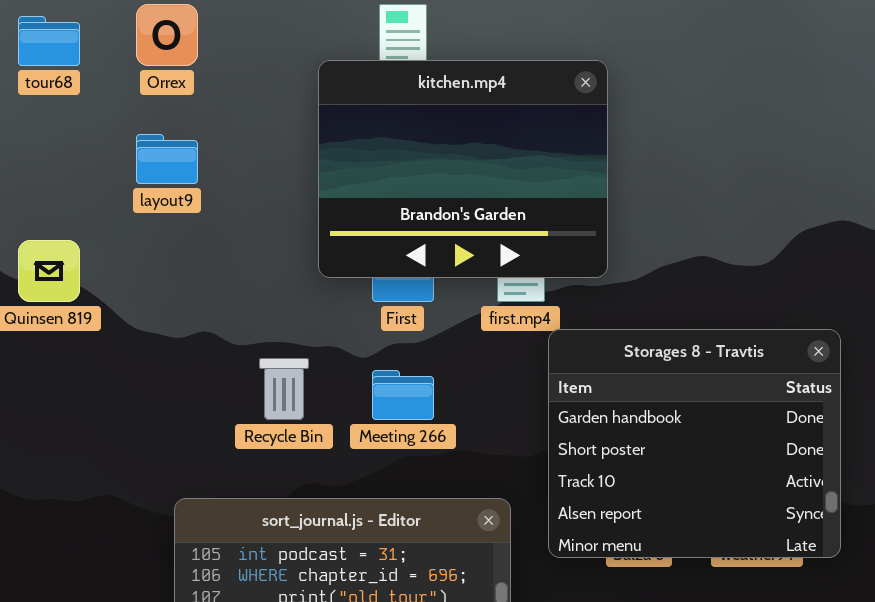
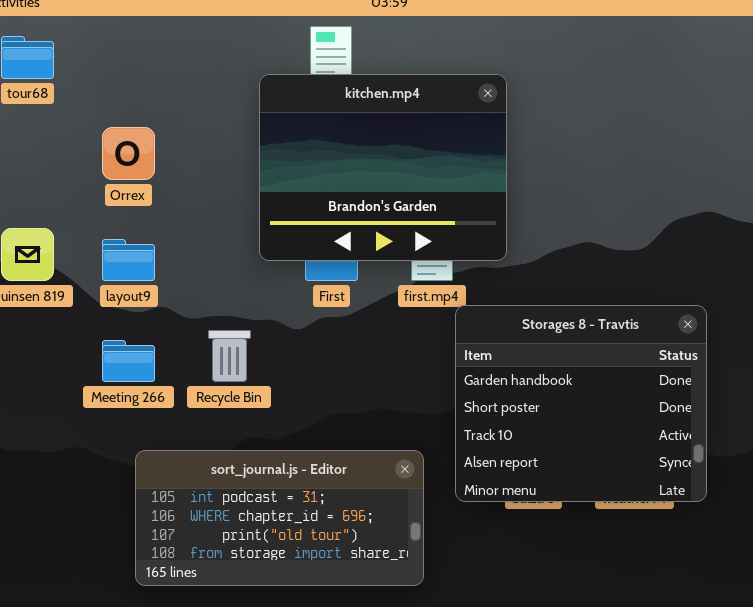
Orrex: [136,4,198,66] -> [102,127,155,180], moved
layout9: [136,134,198,184] -> [102,239,155,281], moved
Meeting 266: [372,370,434,420] -> [102,340,155,382], moved

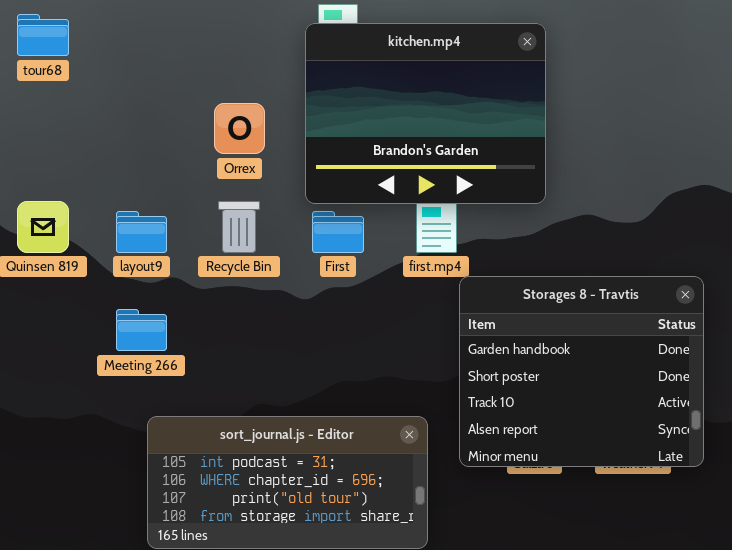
kitchen.mp4: [259,74,507,261] -> [305,23,546,204], moved
Orrex: [102,127,155,180] -> [214,103,265,154], moved
Recycle Bin: [208,330,251,382] -> [218,201,260,253], moved

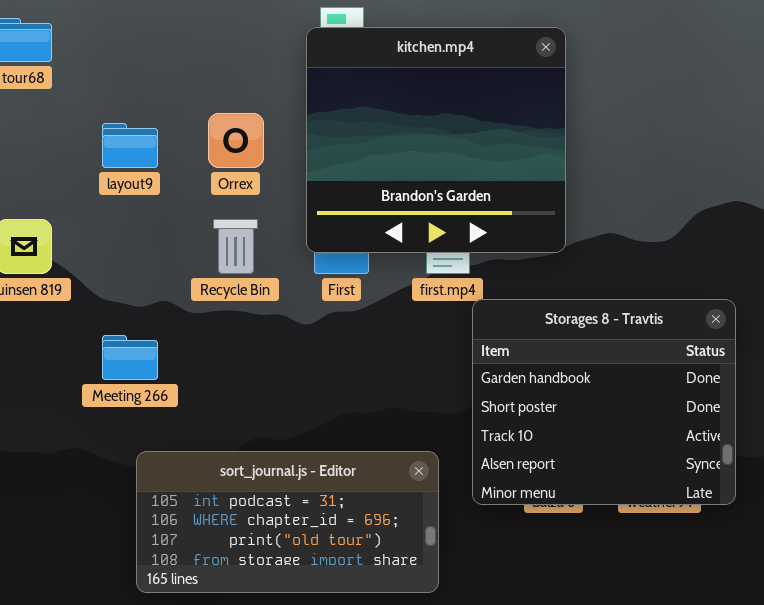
kitchen.mp4: [305,23,546,204] -> [306,27,566,253], resized
layout9: [116,211,167,253] -> [102,123,158,168], moved

